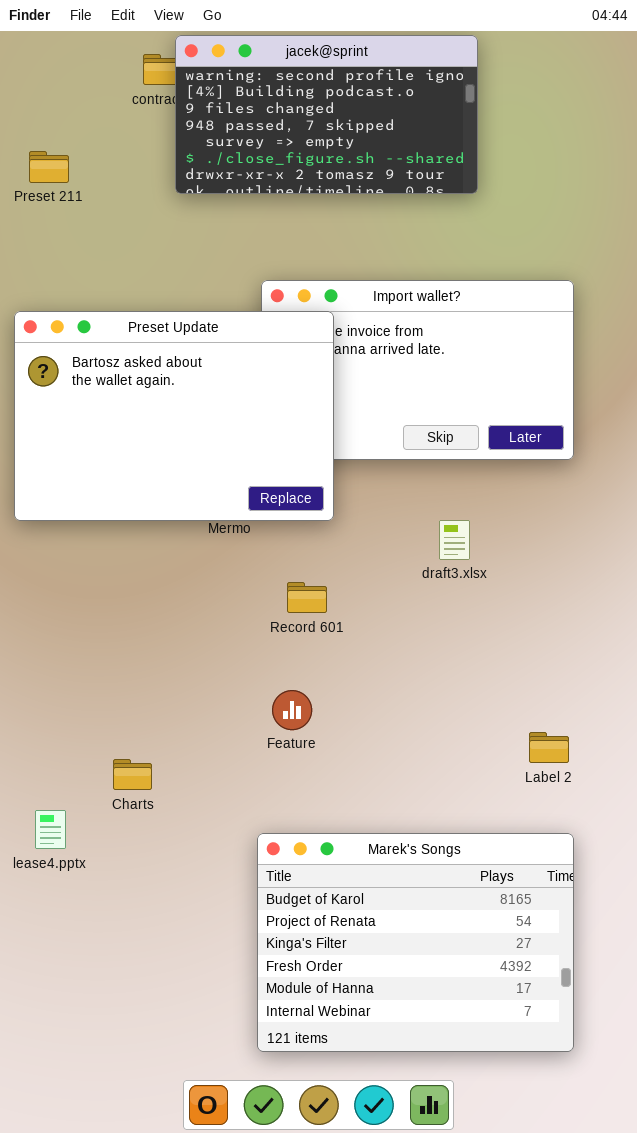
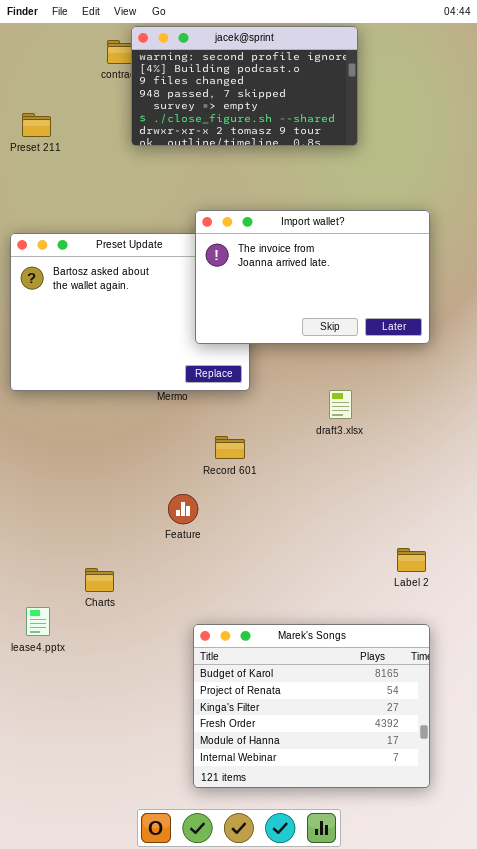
Import wallet?: [261,280,574,460] -> [195,210,430,344], raised
Feature: [272,690,312,730] -> [168,494,198,524], moved

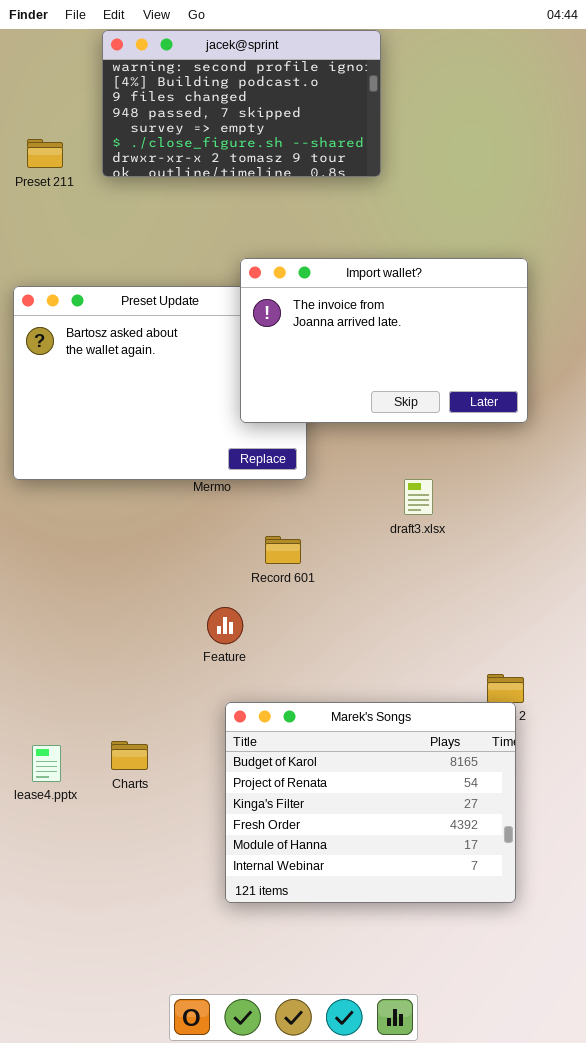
jacek@sprint: [131,26,358,146] -> [102,30,381,177], moved
Charts: [85,568,114,592] -> [111,741,148,770], moved
Marek's Songs: [193,624,430,788] -> [225,702,516,903], moved

